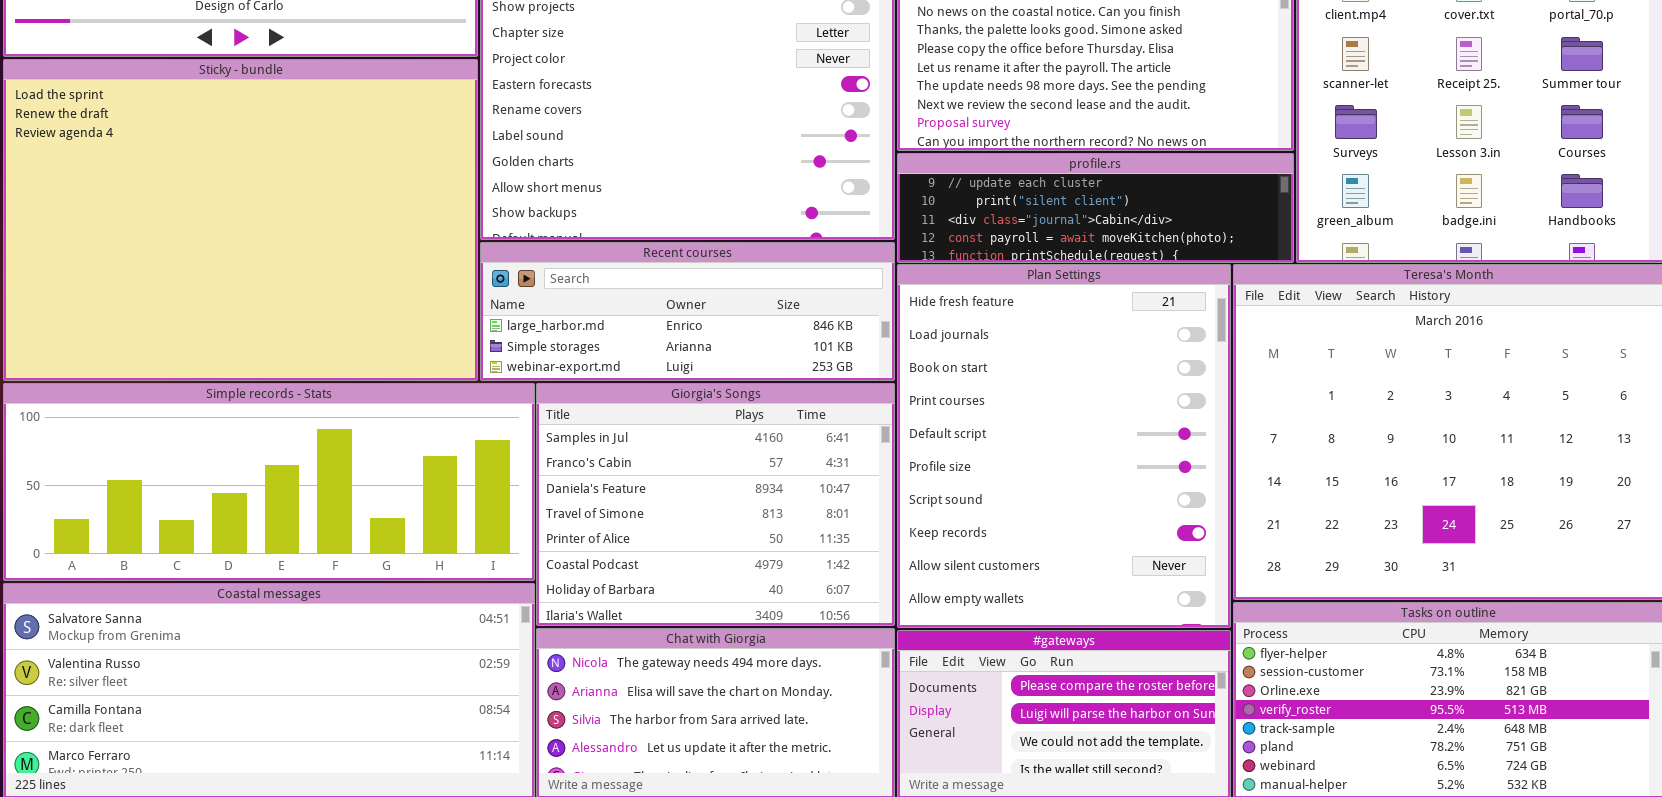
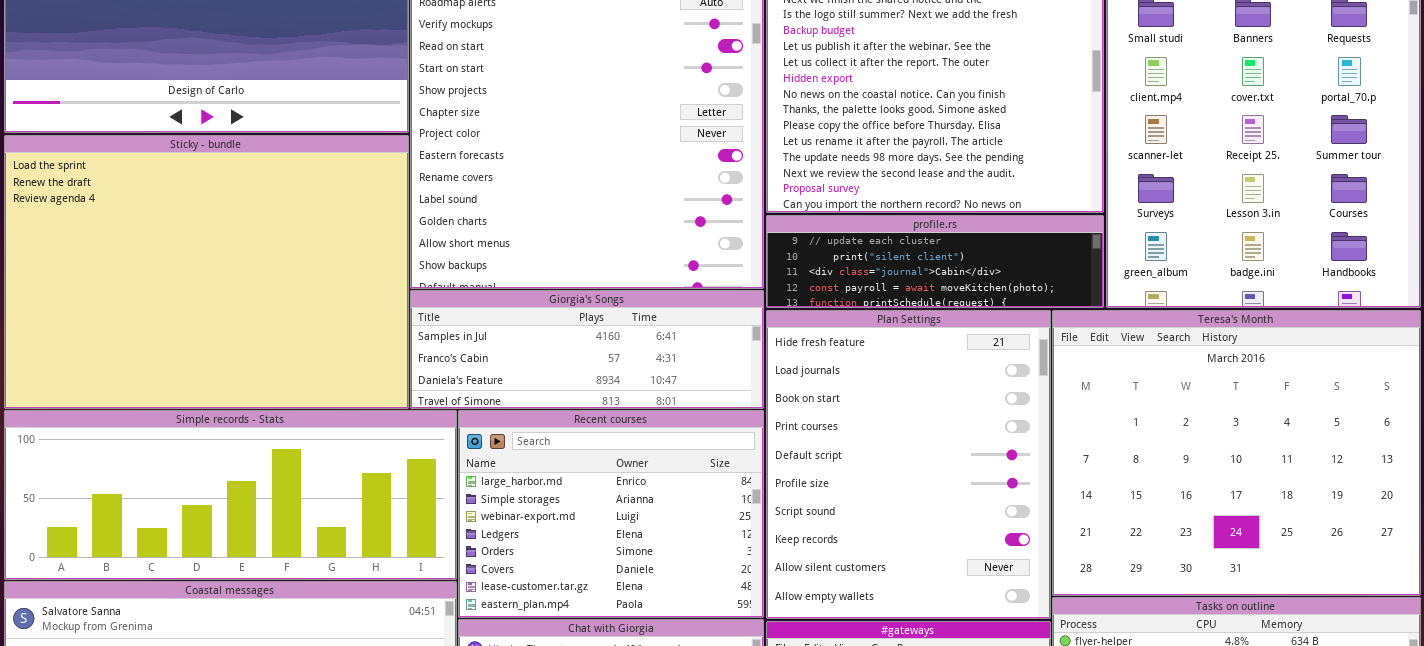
Recent courses: [480,242,895,381] -> [458,410,764,618], moved, resized
Giorgia's Songs: [536,383,895,626] -> [410,290,764,409], moved, resized

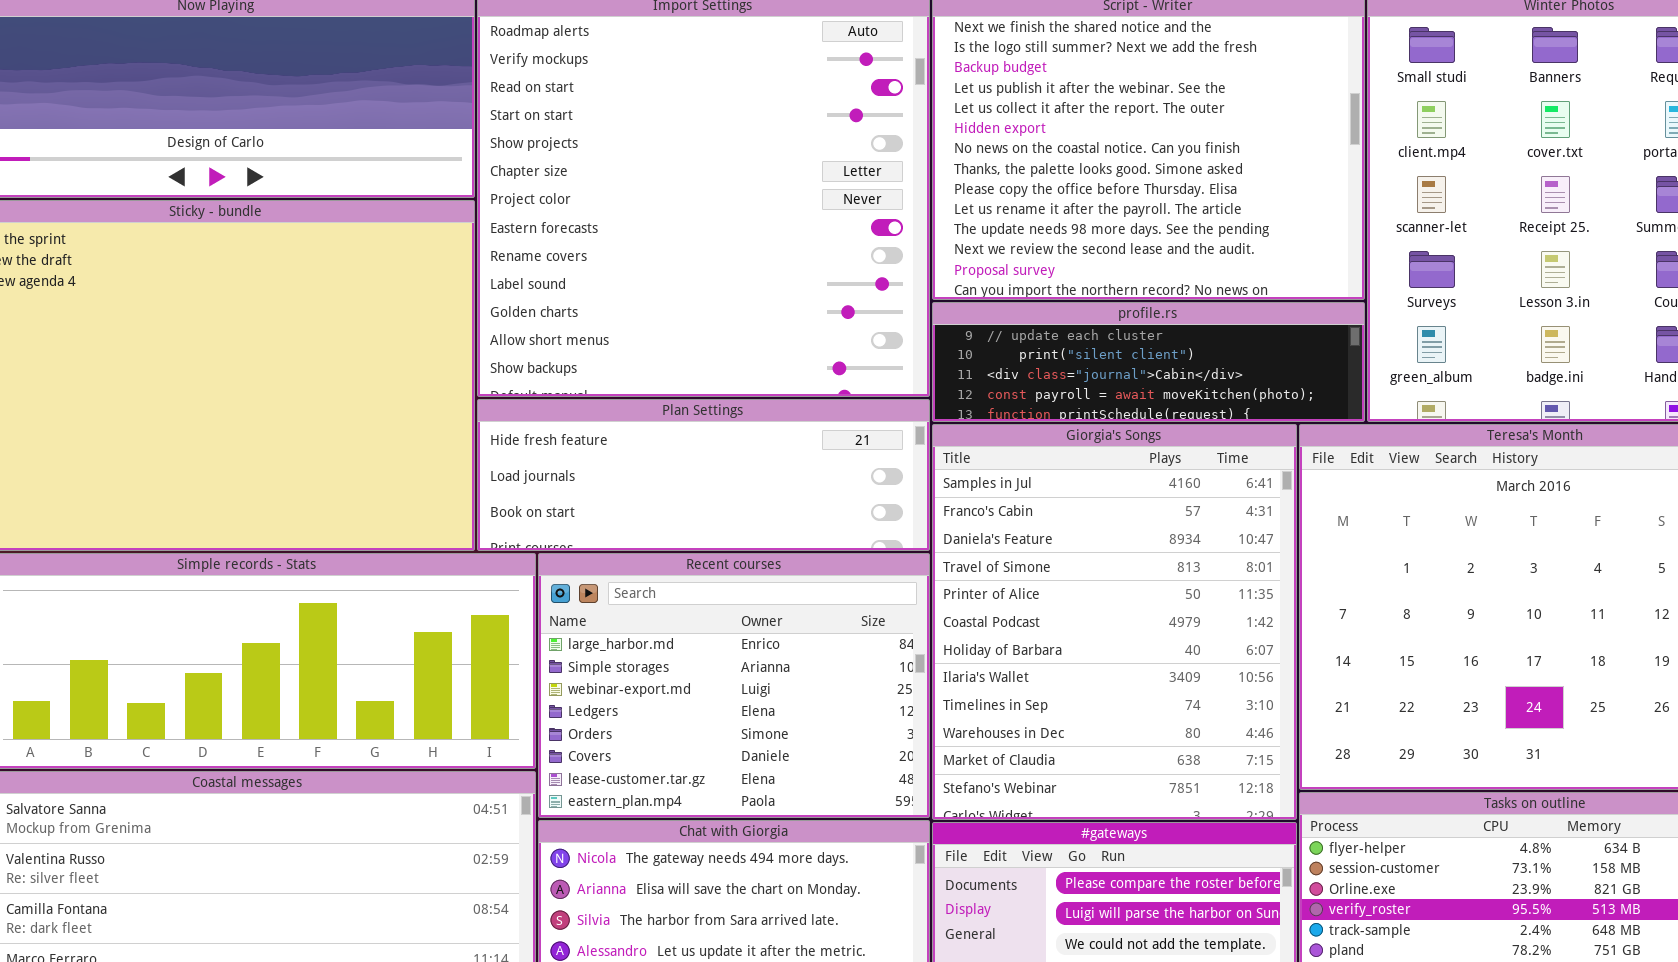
Giorgia's Songs: [410,290,764,409] -> [932,424,1297,820], moved, resized
Plan Settings: [766,310,1051,619] -> [477,399,930,551], moved, resized

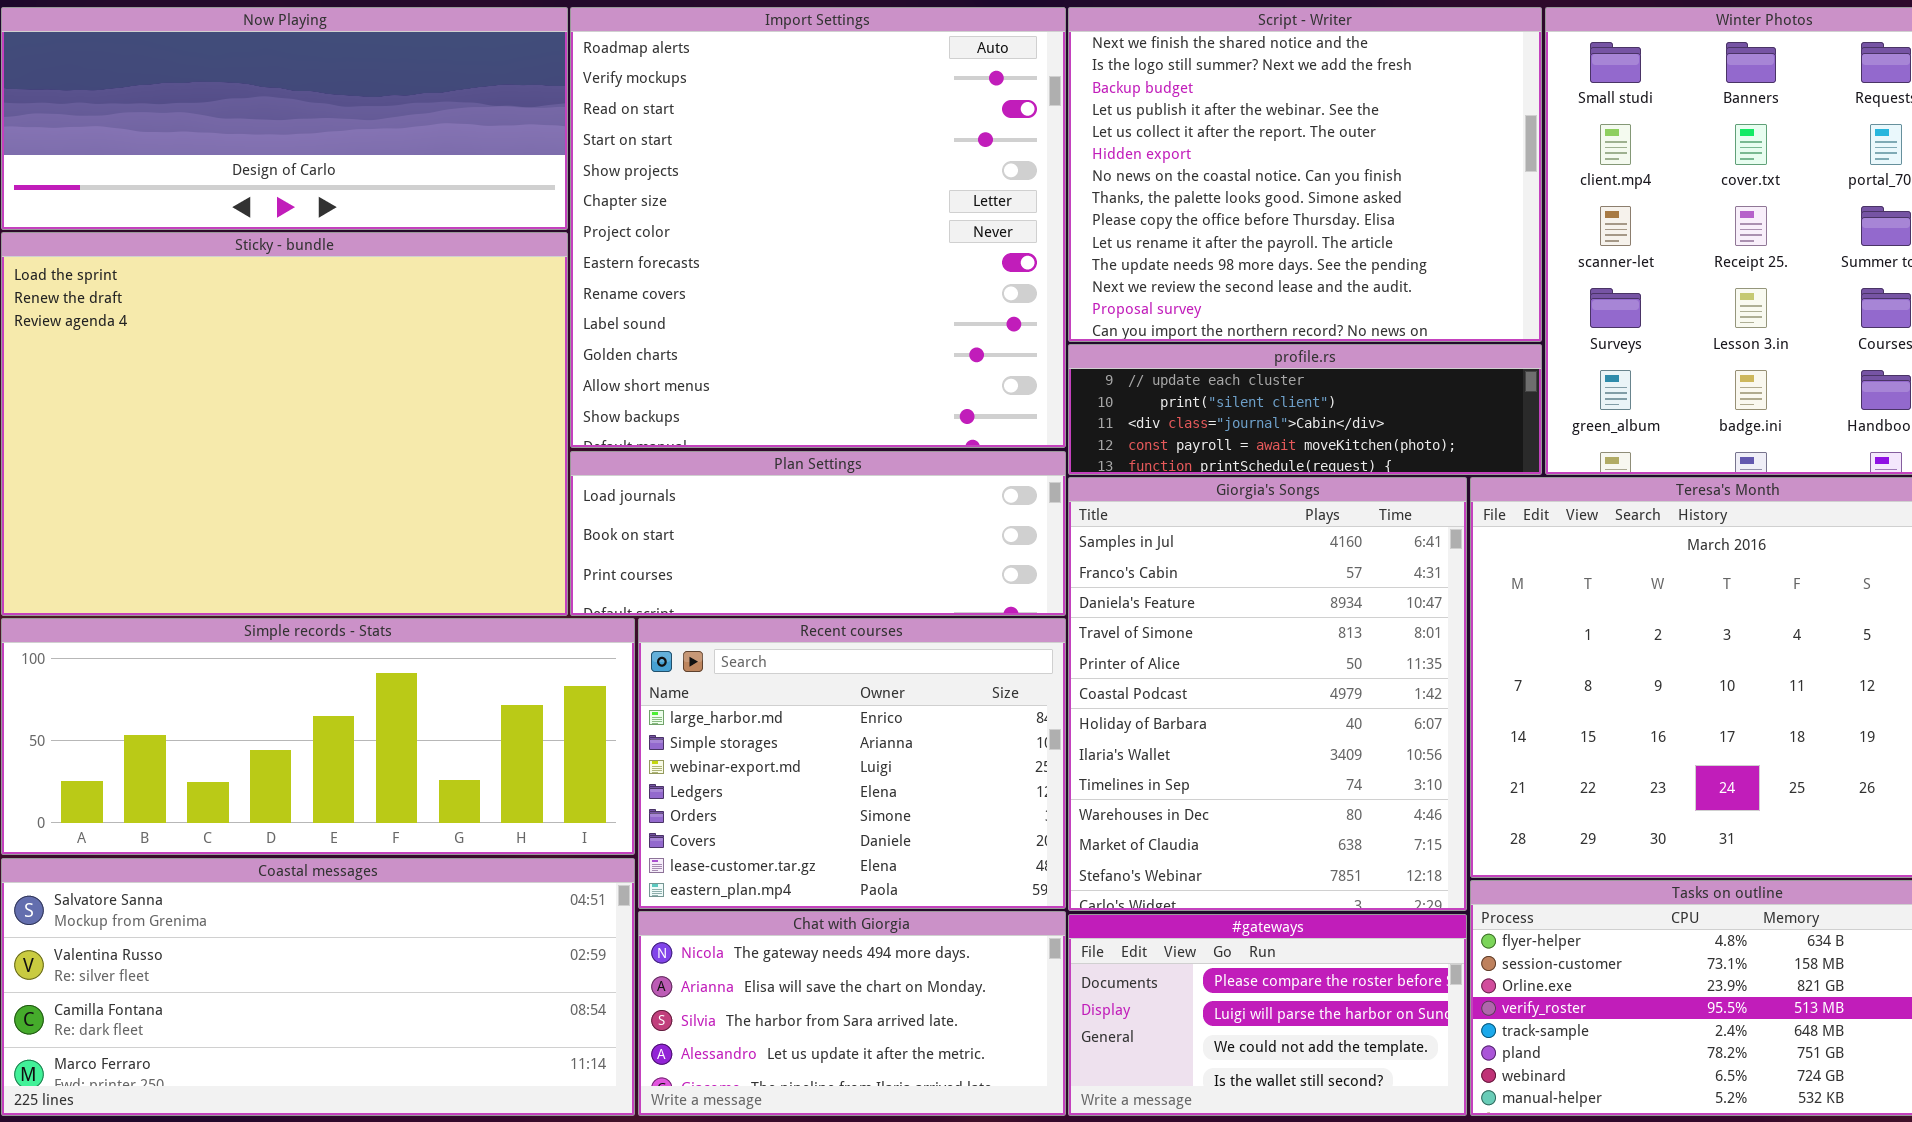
Plan Settings: [477,399,930,551] -> [570,451,1066,616], scrolled down 1 row

